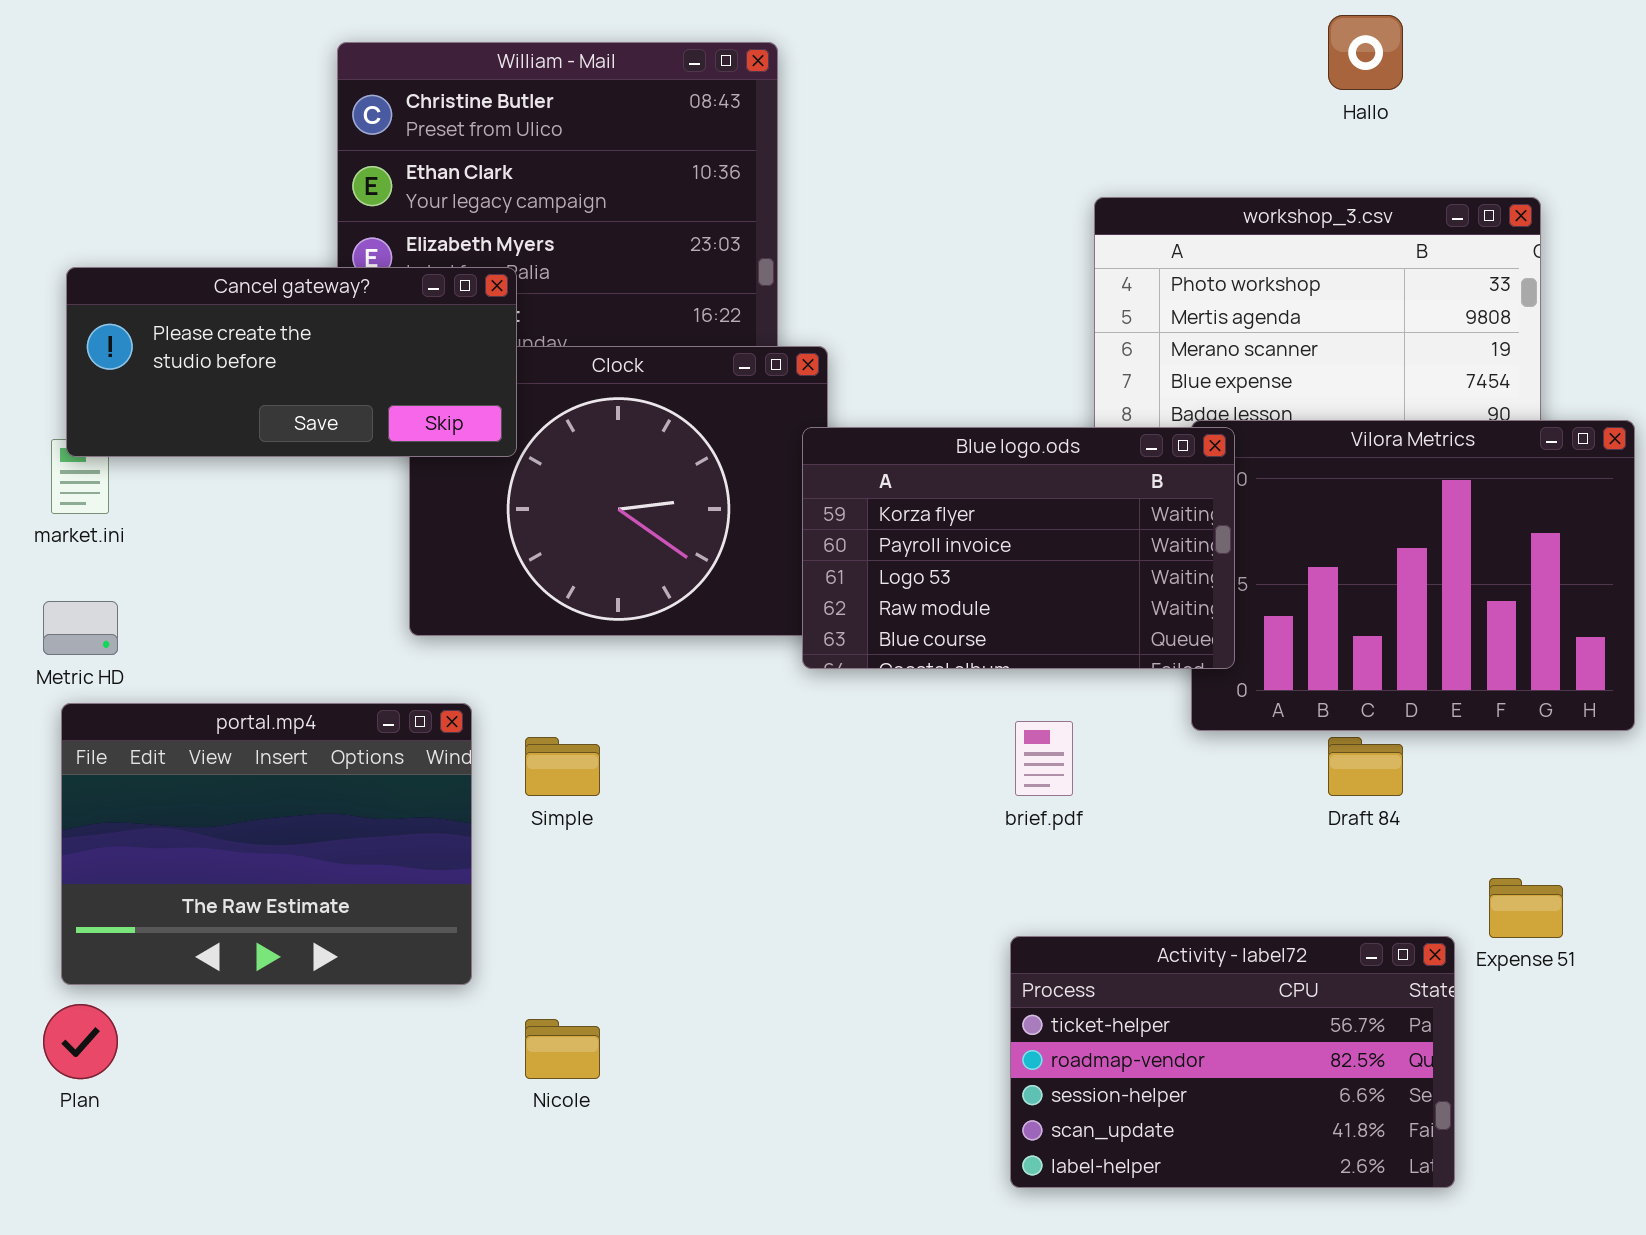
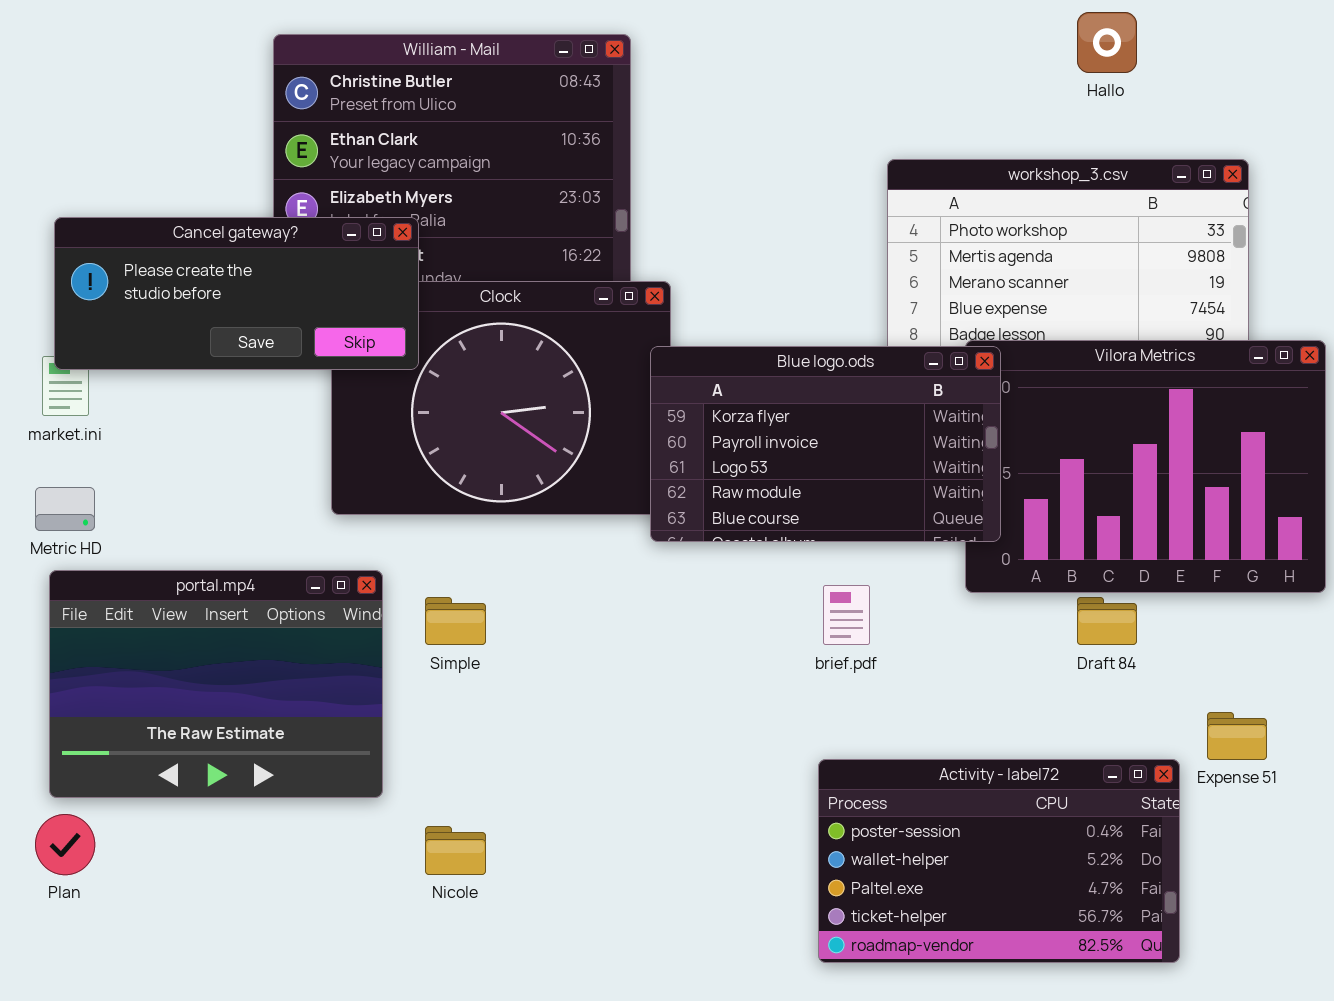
Activity - label72: [1010,936,1455,1188] -> [818,759,1180,963], scrolled up 3 rows

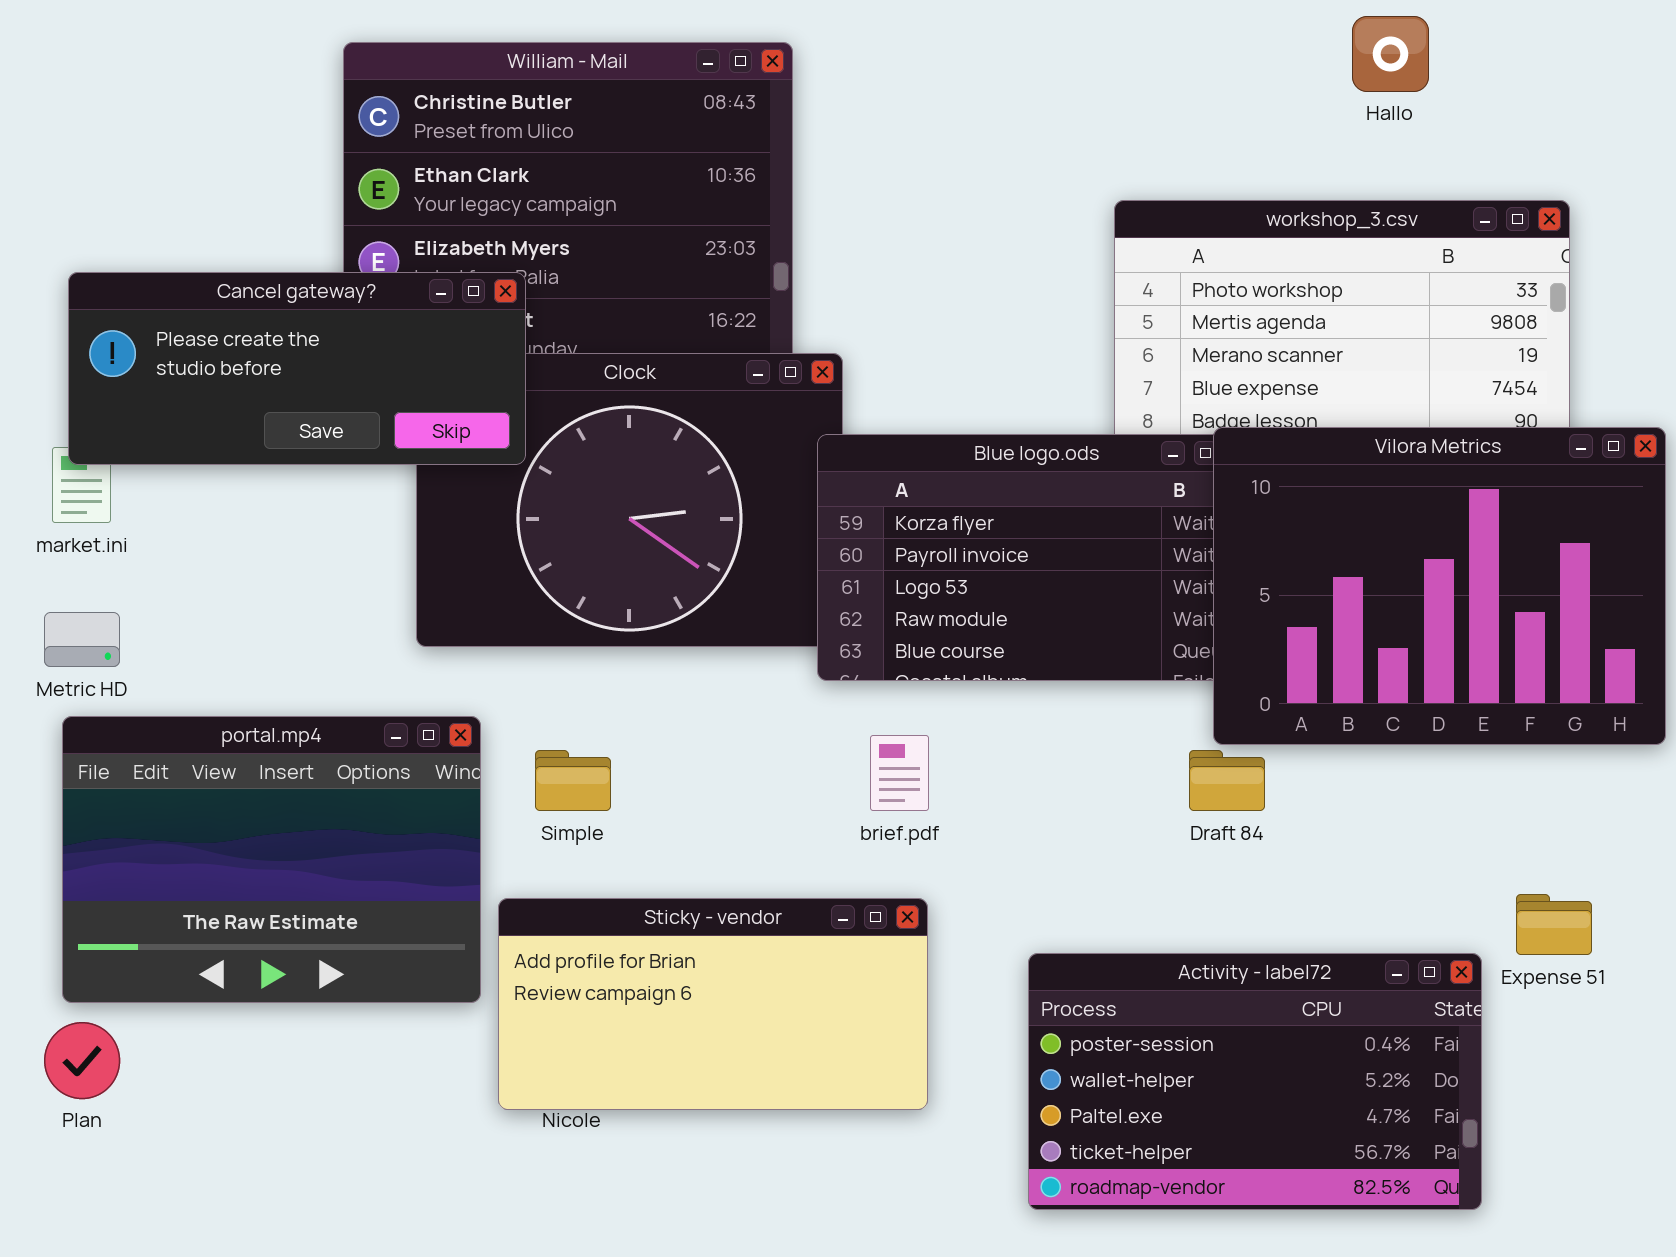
Vilora Metrics: [965,340,1326,593] -> [1213,427,1666,745], raised
brief.pdf: [823,585,870,645] -> [870,735,929,811], moved
Draft 84: [1077,597,1137,645] -> [1189,750,1265,811], moved
Sticky - vendor: none -> [498,898,928,1110], opened

